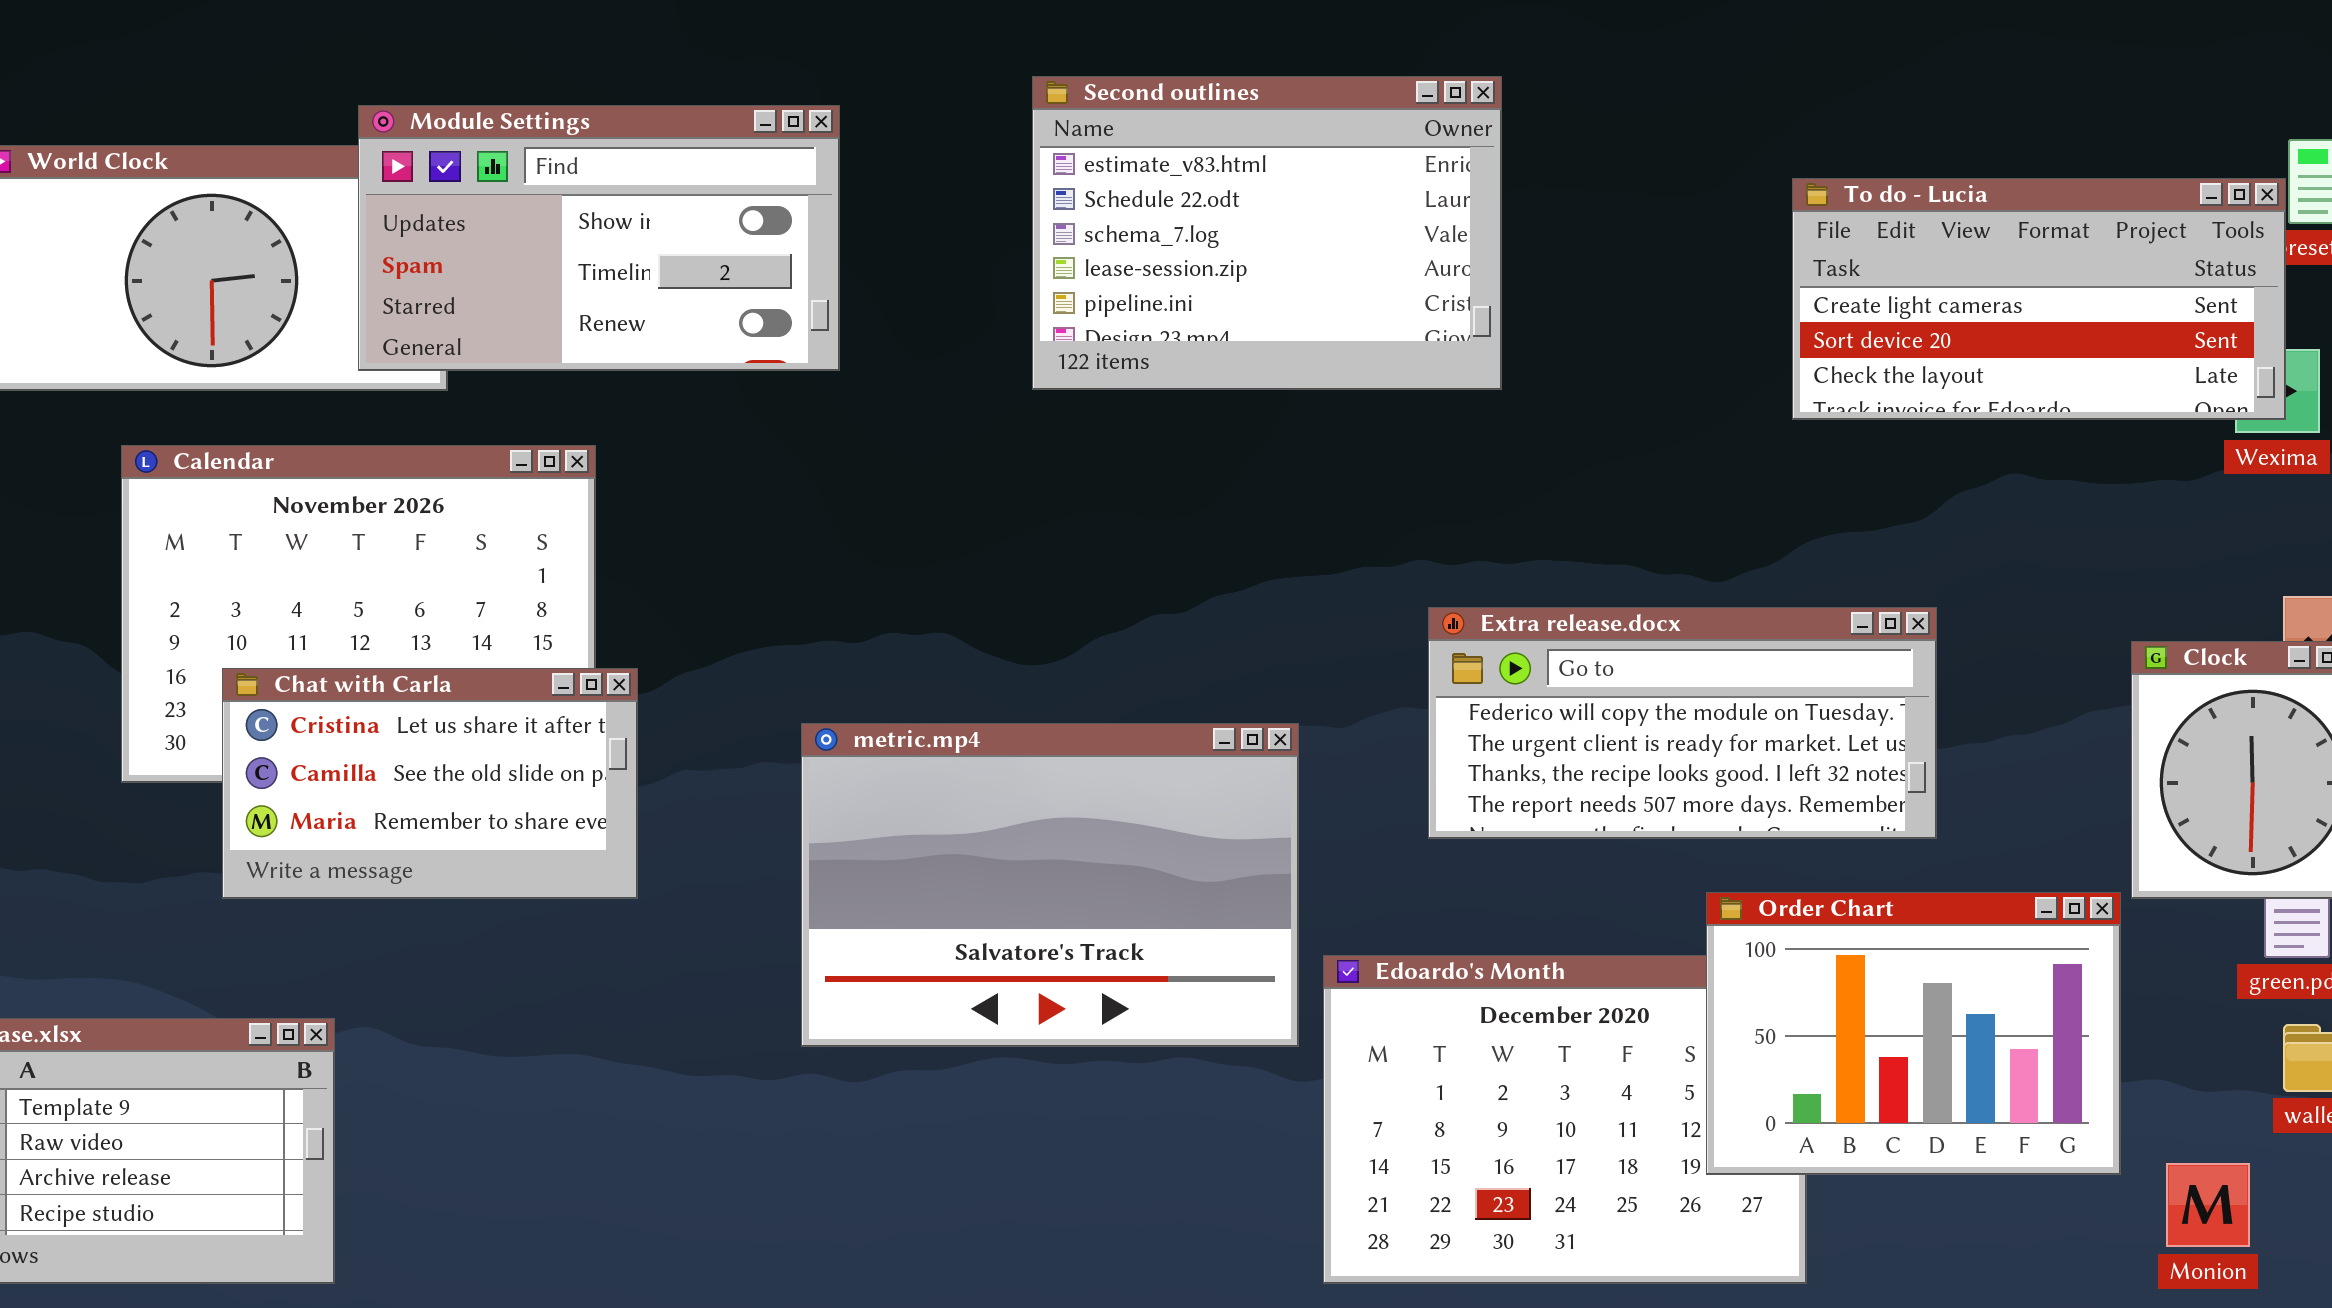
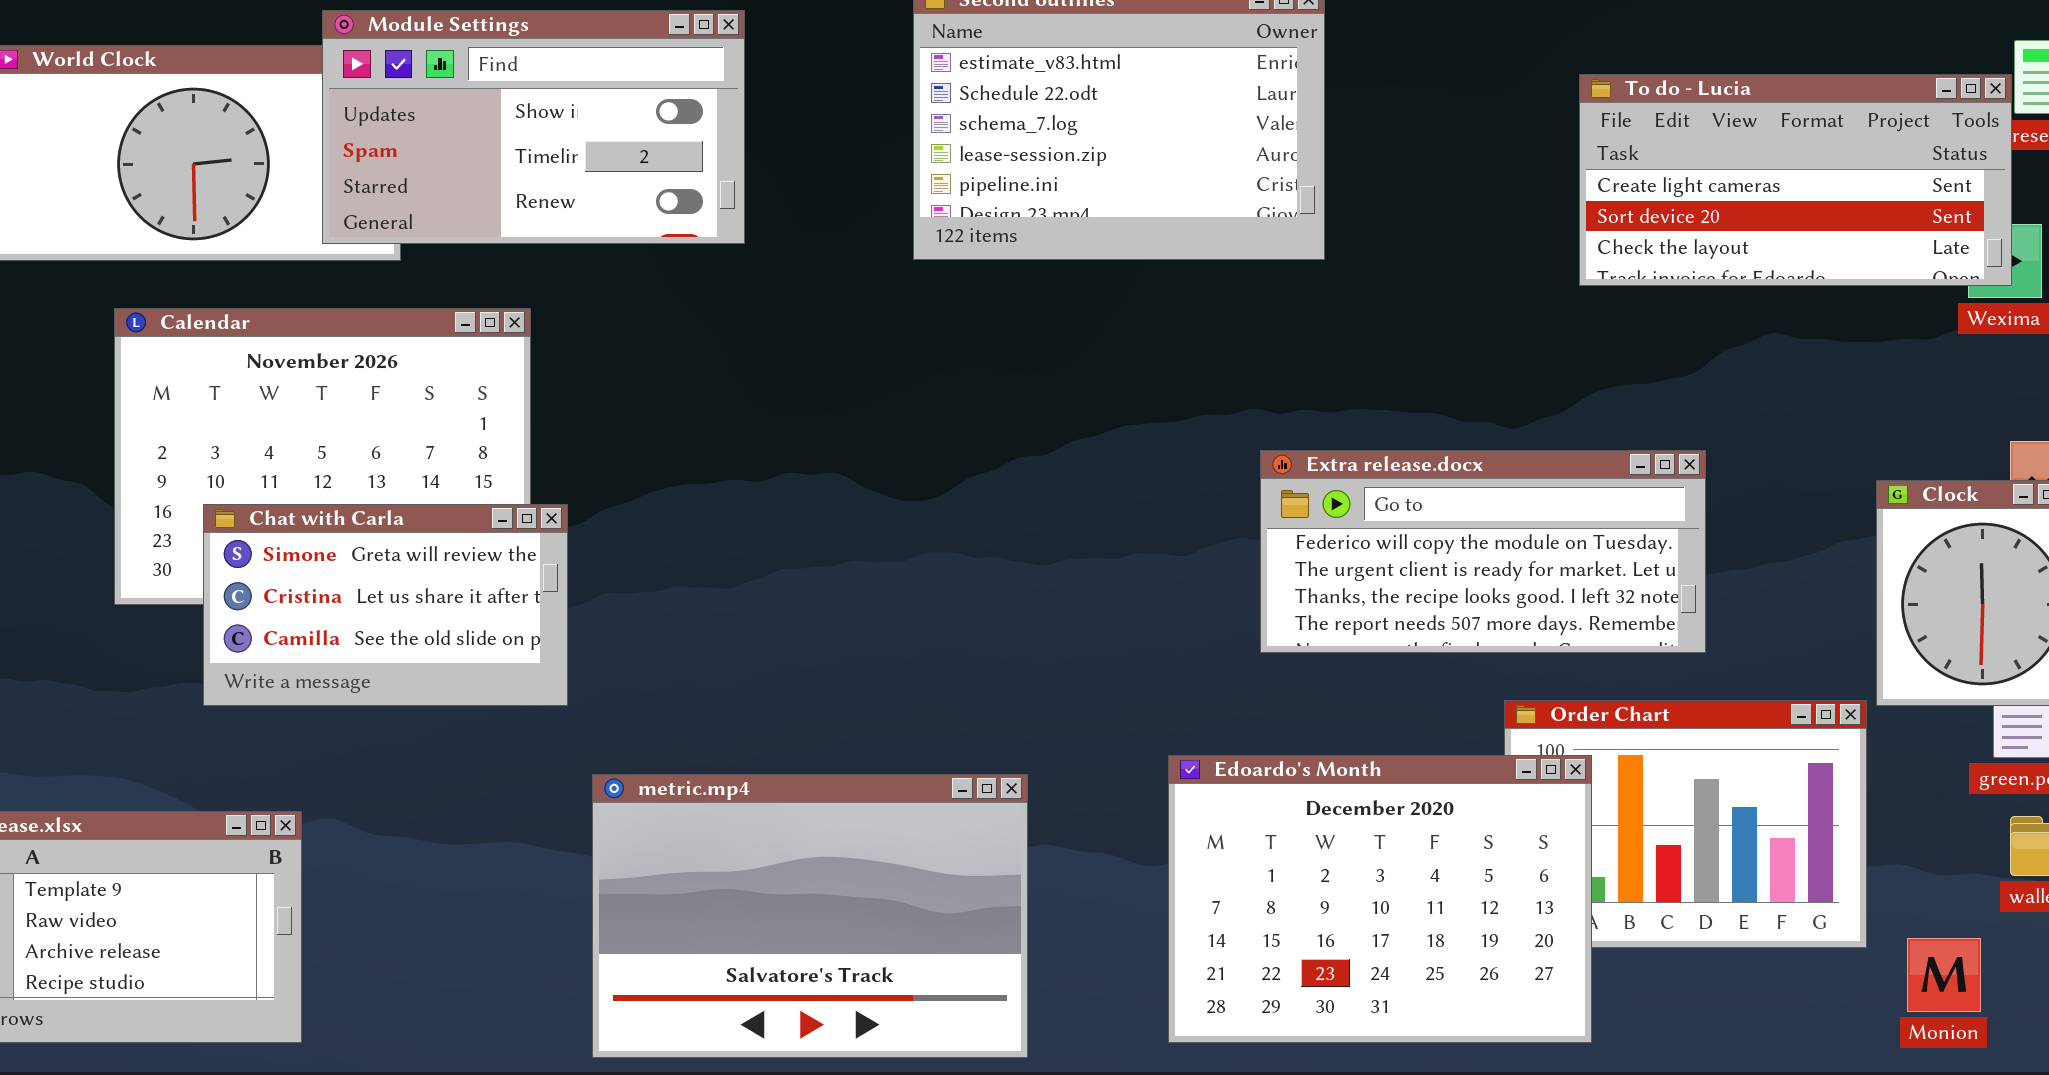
Chat with Carla: [222,668,638,899] -> [203,504,568,706], scrolled up 1 row
metric.mp4: [801,723,1299,1047] -> [592,774,1028,1058], moved
Edoardo's Month: [1323,955,1807,1284] -> [1168,755,1592,1043], raised

